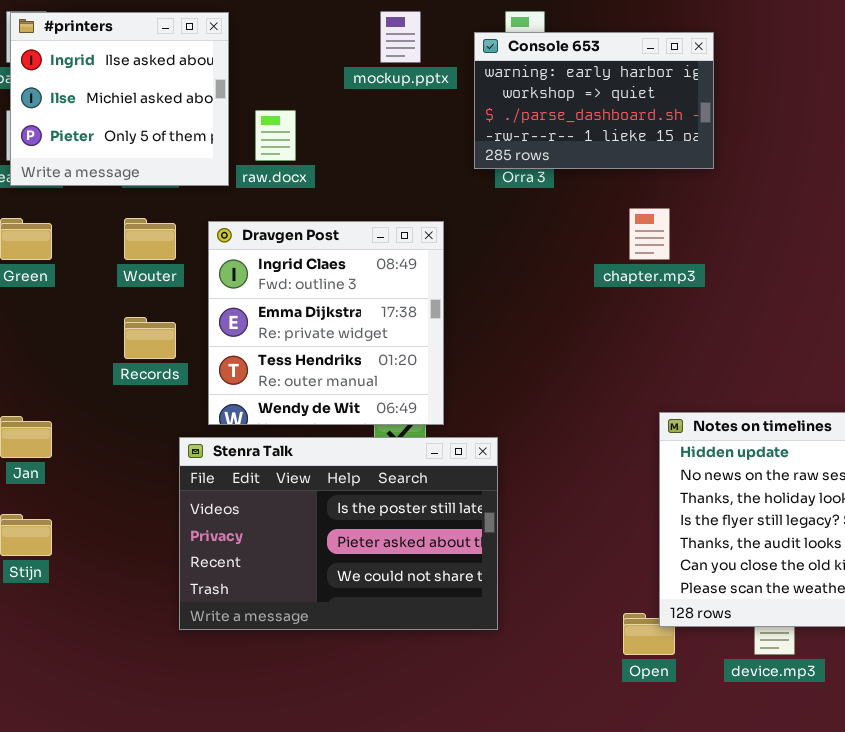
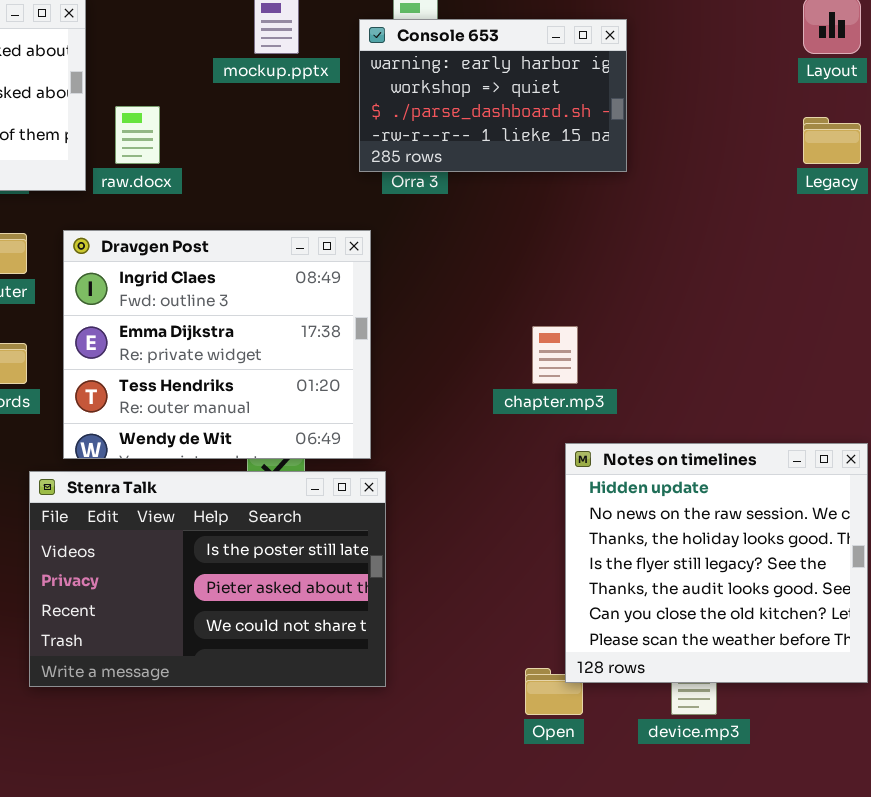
chapter.mp3: [629,208,670,260] -> [532,326,578,384], moved
Dravgen Post: [208,221,444,425] -> [63,230,371,459], resized

